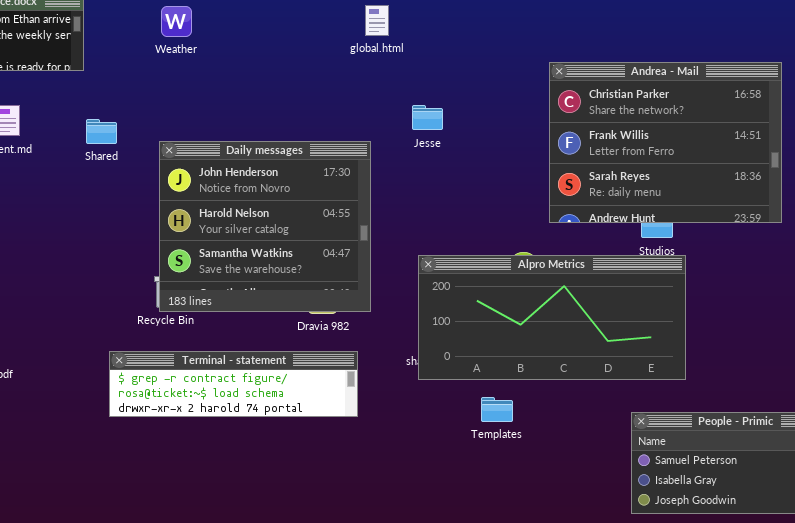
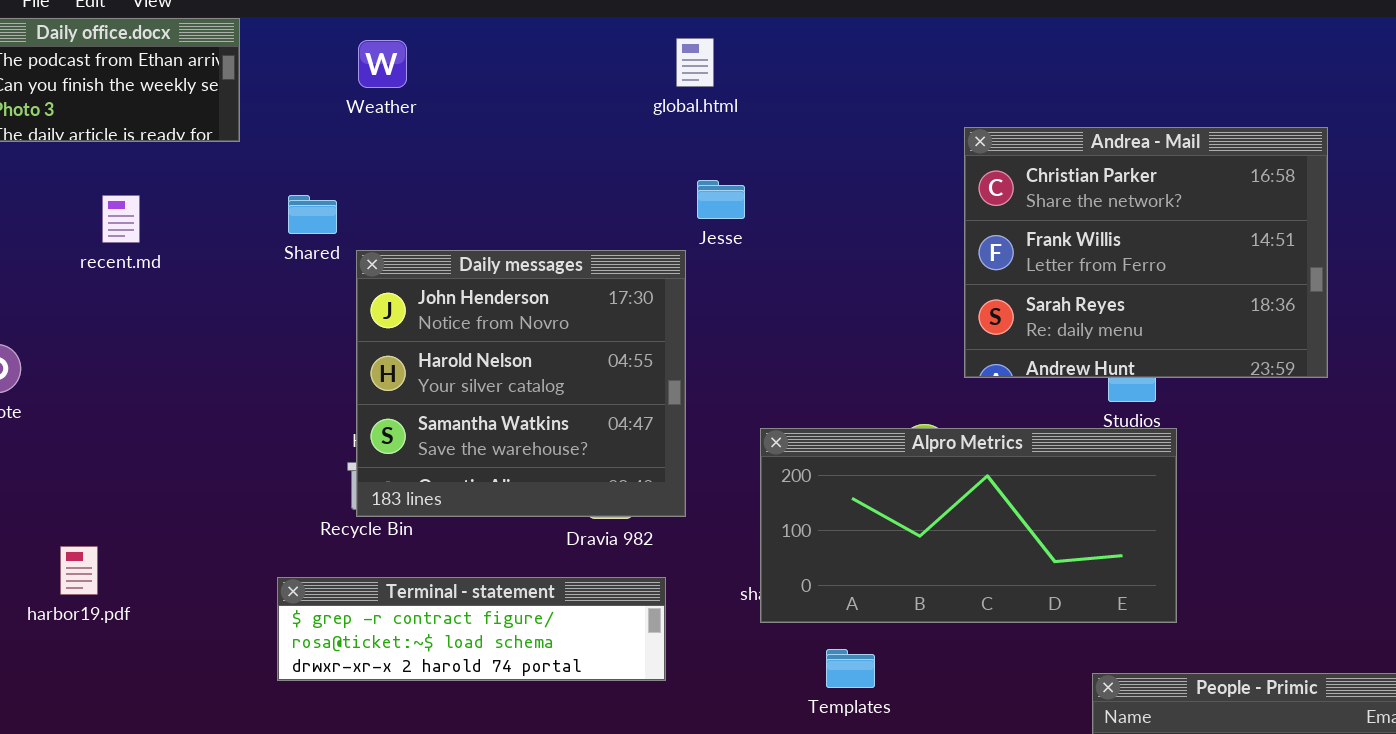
Jesse: [412,105,443,130] -> [697,180,745,219], moved
Shared: [86,119,117,144] -> [288,195,337,234], moved
Templates: [481,397,513,422] -> [826,649,875,688], moved

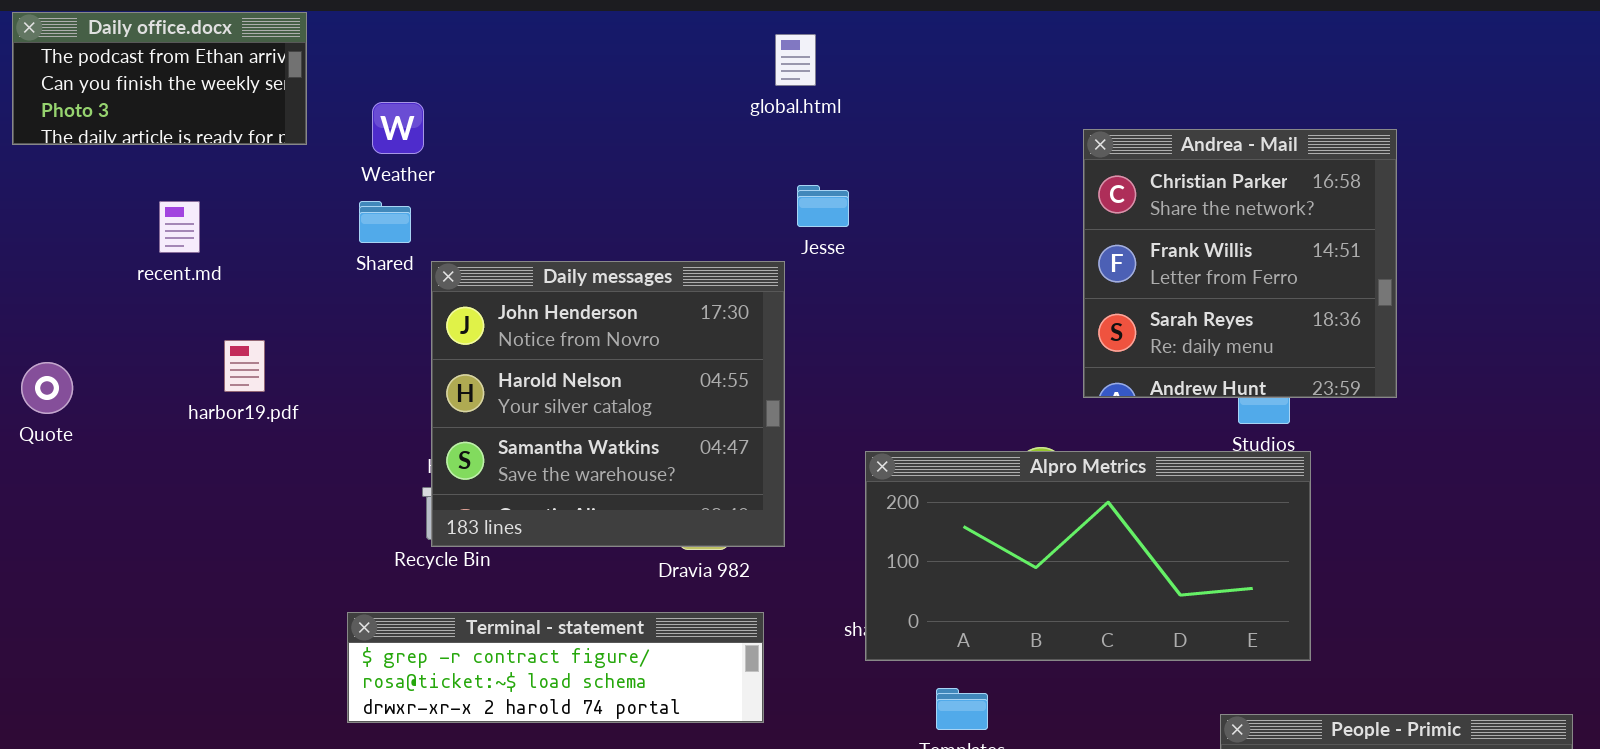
Weather: [358,40,407,88] -> [372,102,424,154], moved
Andrea - Mail: [964,127,1328,378] -> [1083,129,1397,398], resized
harbor19.pdf: [60,546,98,595] -> [224,340,265,392], moved

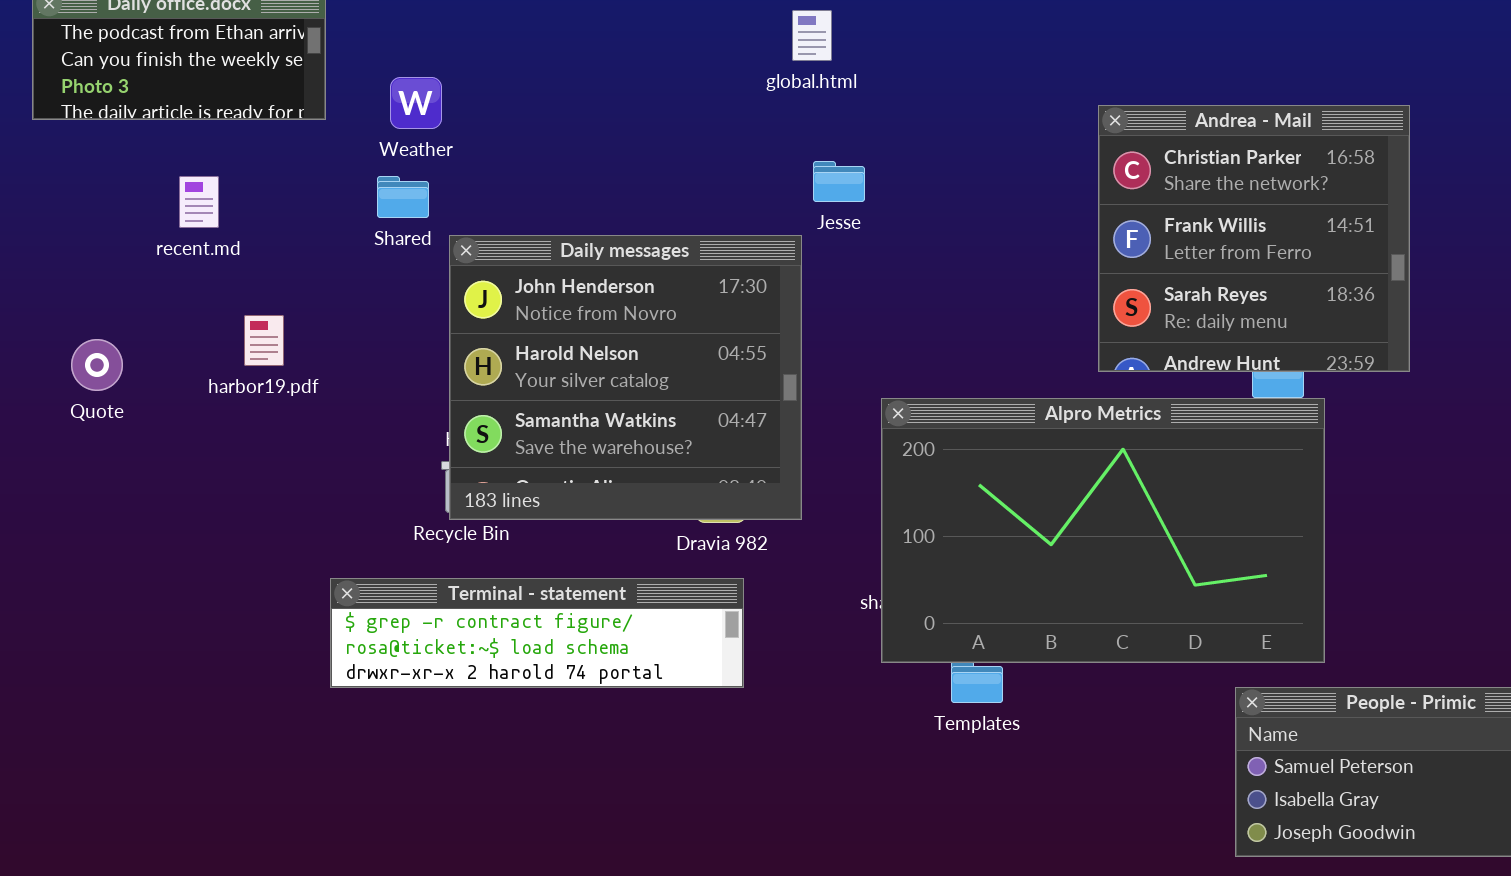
Quote: [21,362,73,414] -> [71,339,123,391], moved
Alpro Metrics: [865,451,1311,661] -> [881,398,1325,663], moved, resized
Terminal - statement: [347,612,764,723] -> [330,578,744,688], moved

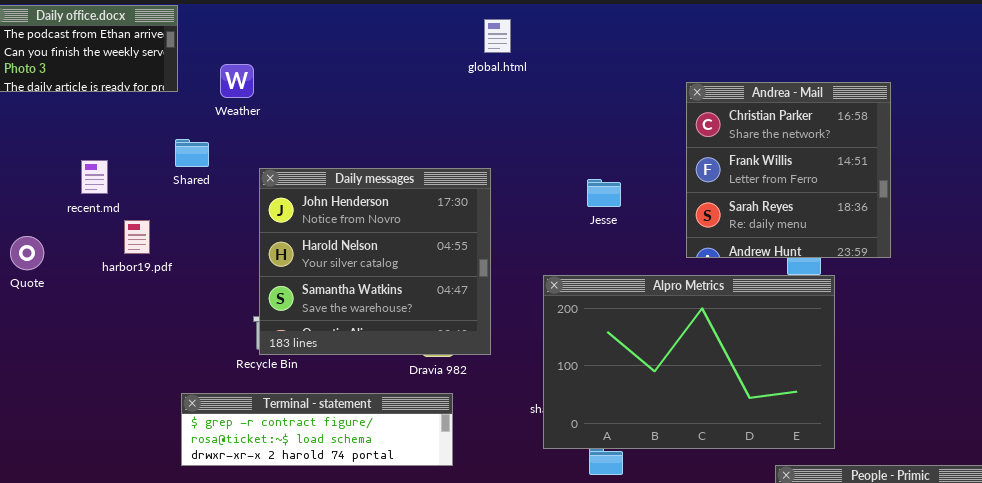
Jesse: [813,161,865,202] -> [587,179,621,207], moved
recent.md: [179,176,219,228] -> [81,160,108,194], moved
Shared: [377,176,429,218] -> [175,139,209,167], moved

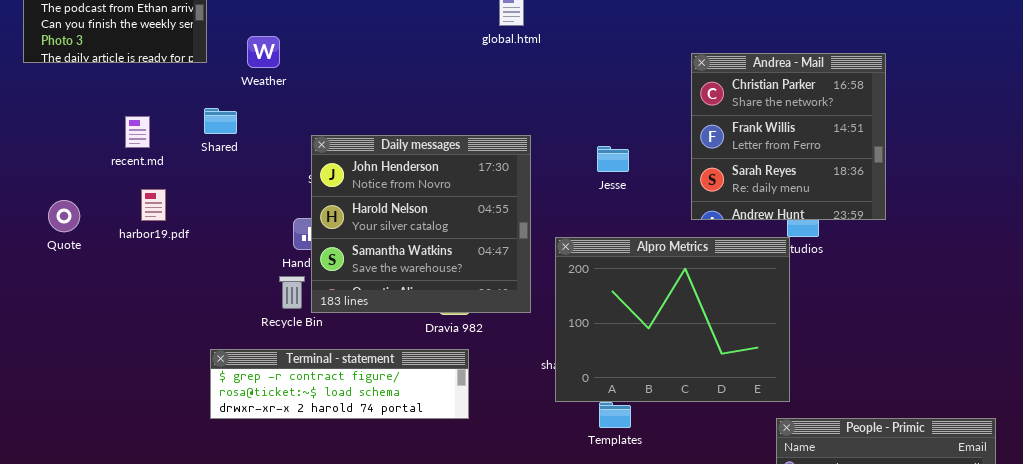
recent.md: [81,160,108,194] -> [125,116,150,148], moved
Daily messages: [259,168,491,355] -> [311,135,531,313], moved
harbor19.pdf: [124,220,150,254] -> [141,189,166,221], moved
Alpro Metrics: [543,275,835,449] -> [555,237,790,402], resized

